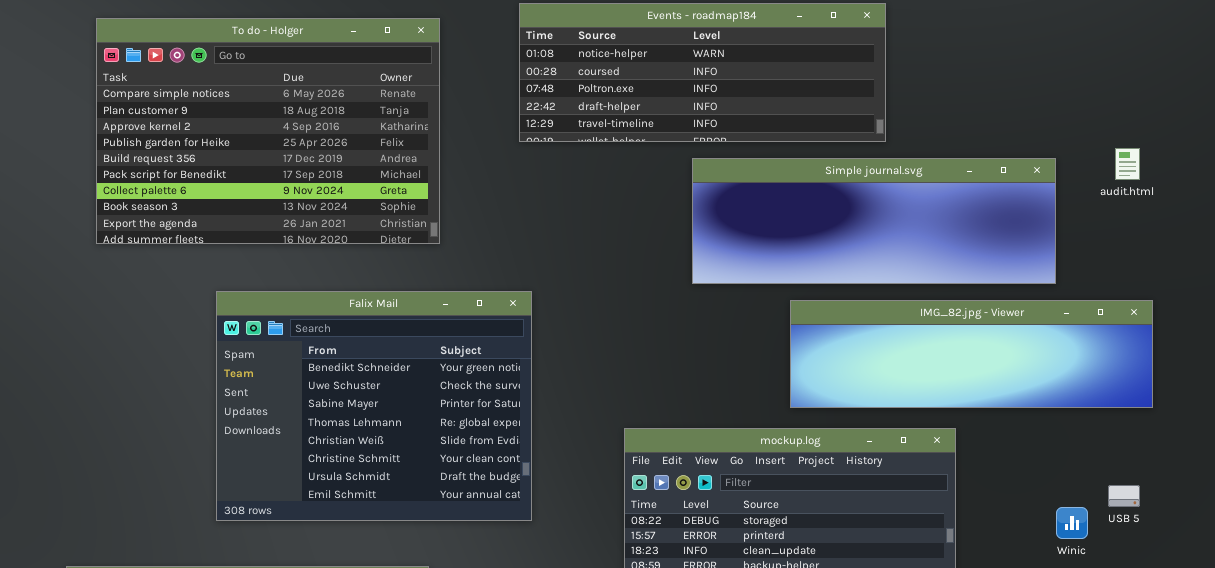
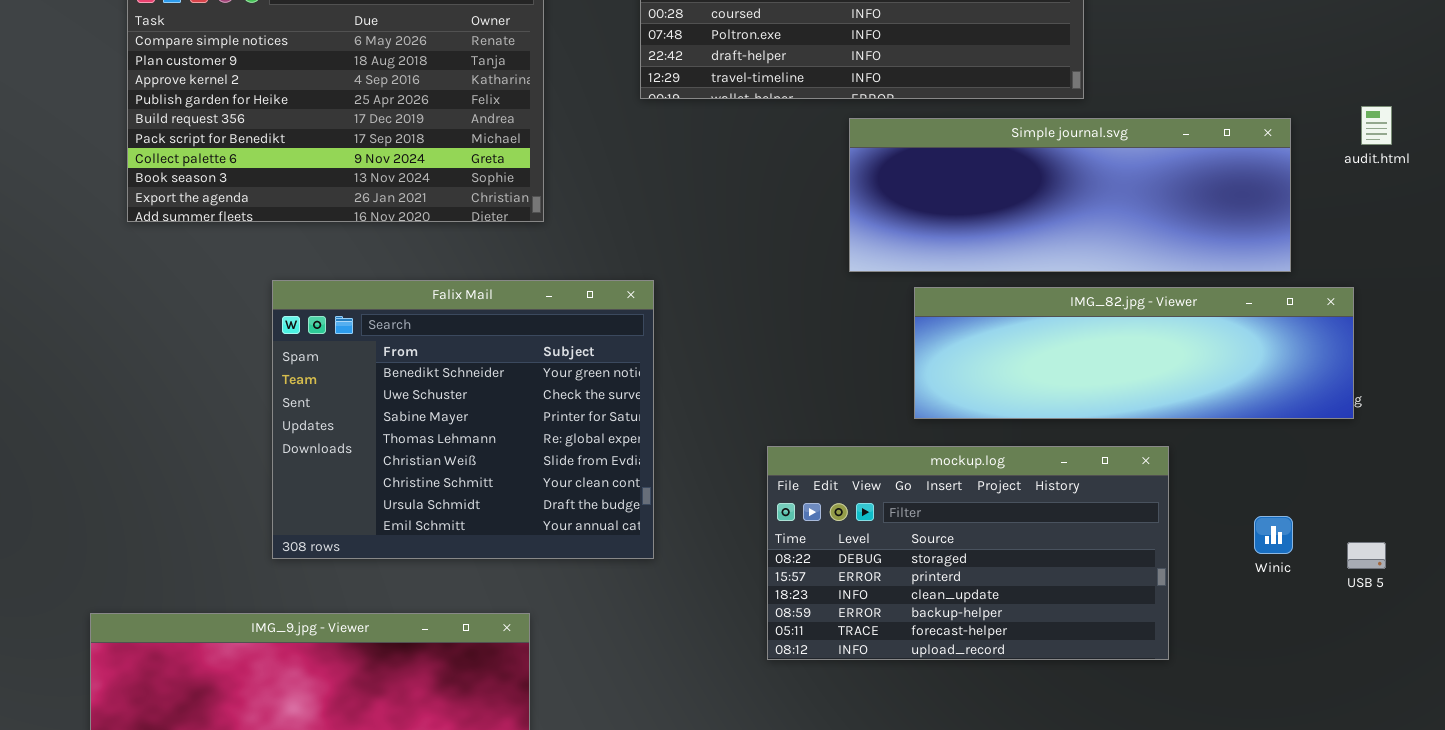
IMG_82.jpg - Viewer: [790,300,1153,408] -> [914,287,1354,419], moved
USB 5: [1108,485,1140,507] -> [1347,542,1386,569], moved
Winic: [1056,507,1088,539] -> [1254,516,1293,554], moved

